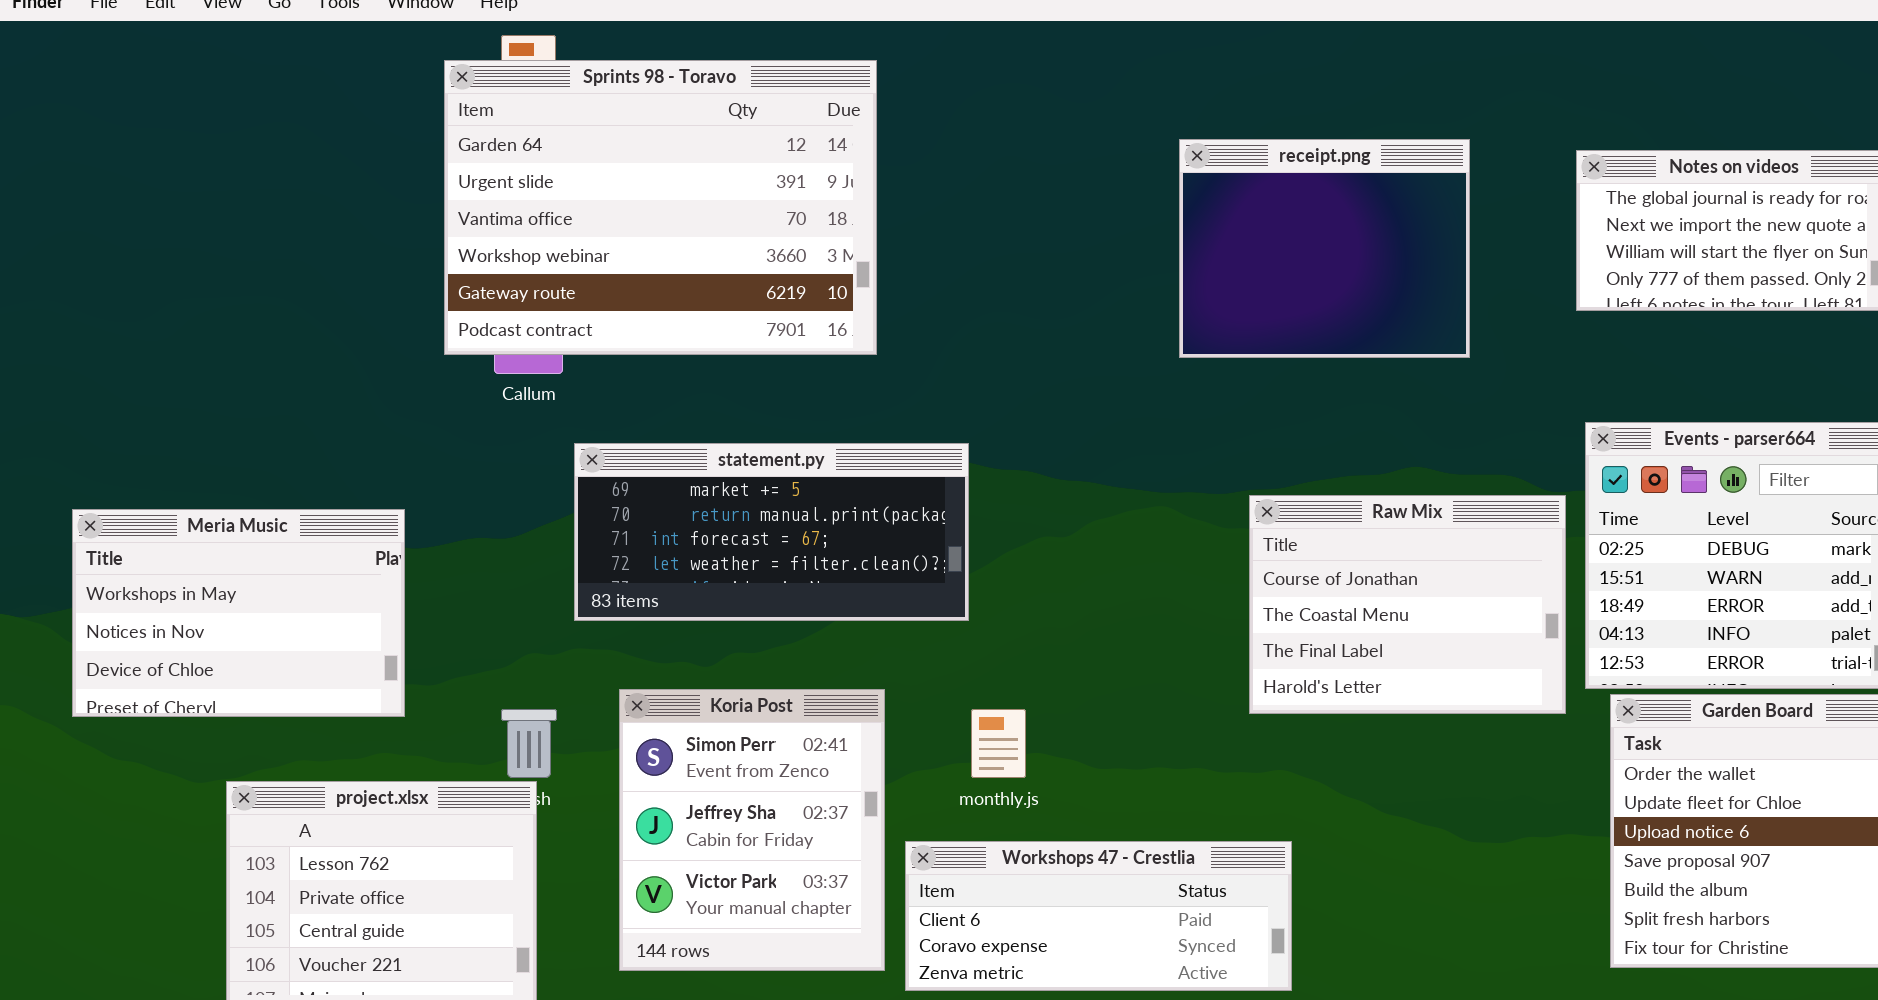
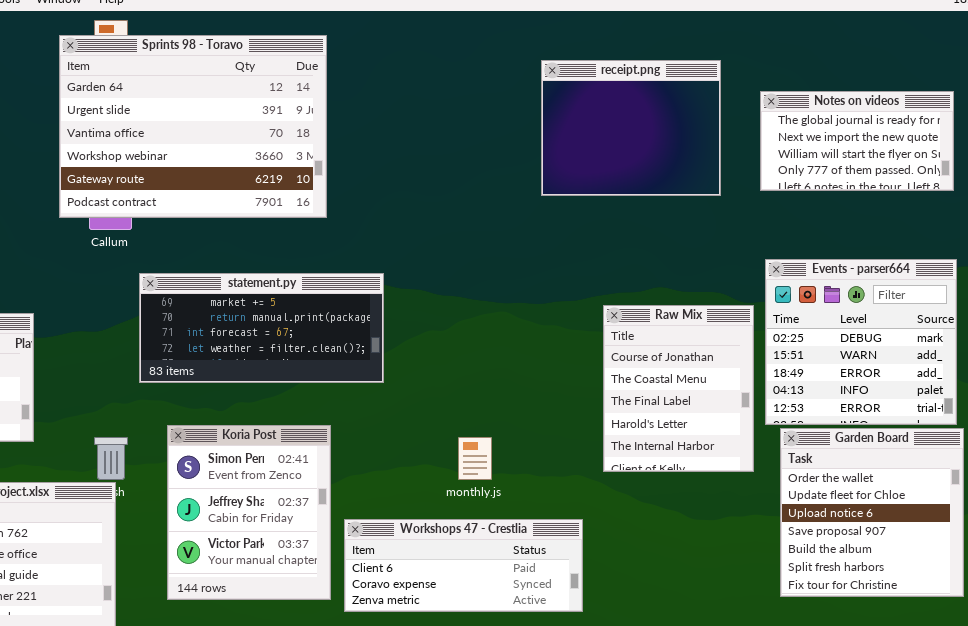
receipt.png: [1179,139,1470,358] -> [541,60,721,196], moved
Raw Mix: [1249,495,1566,714] -> [603,305,754,472], resized
monthly.js: [971,709,1026,778] -> [458,437,492,480], moved

